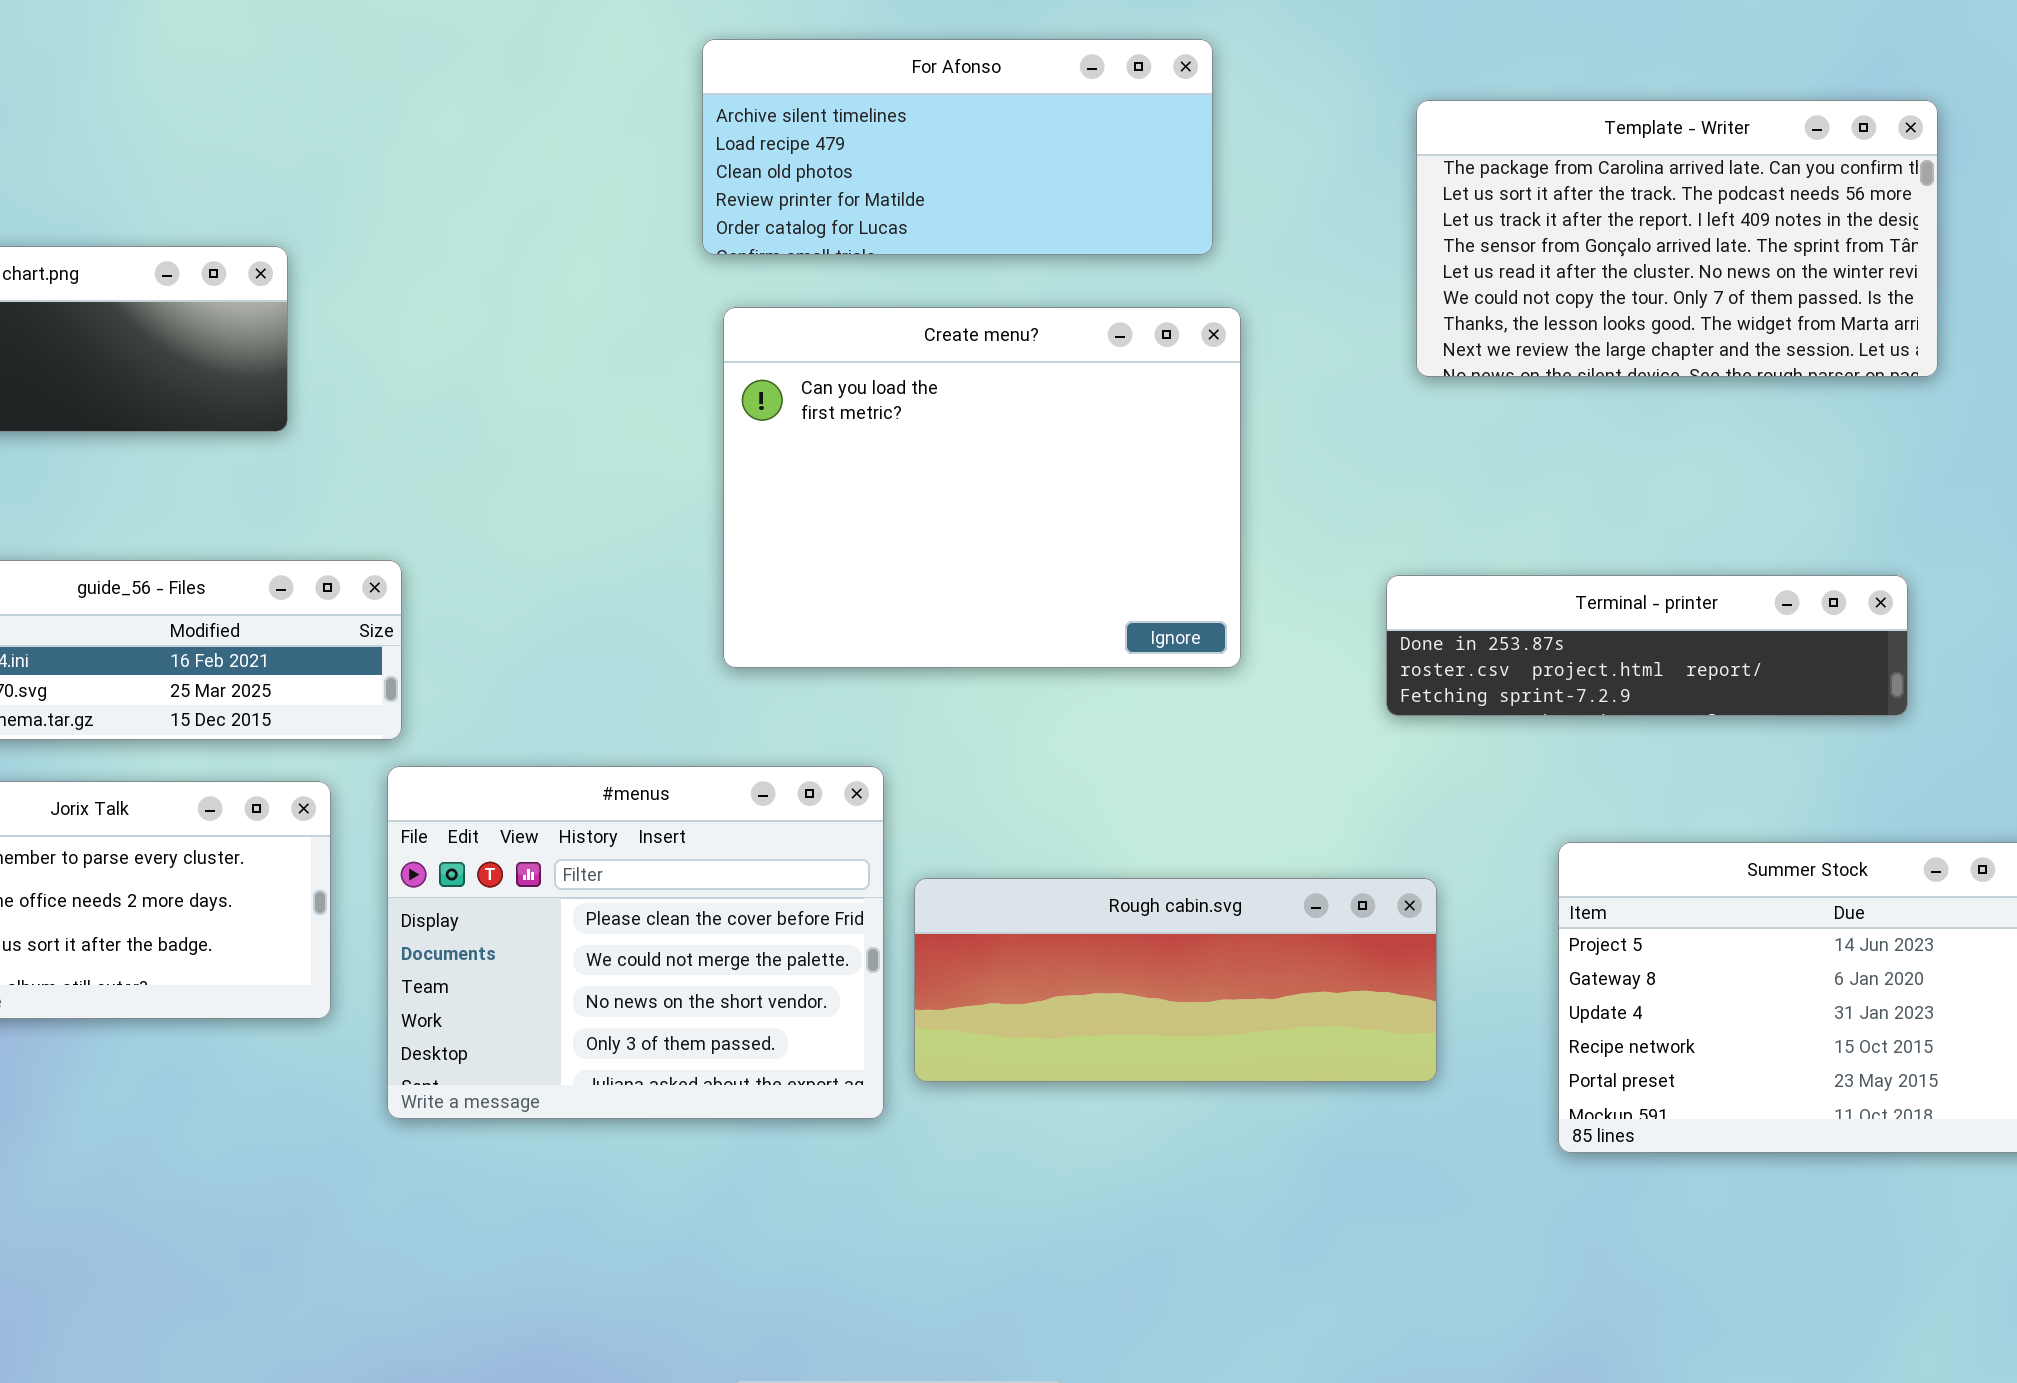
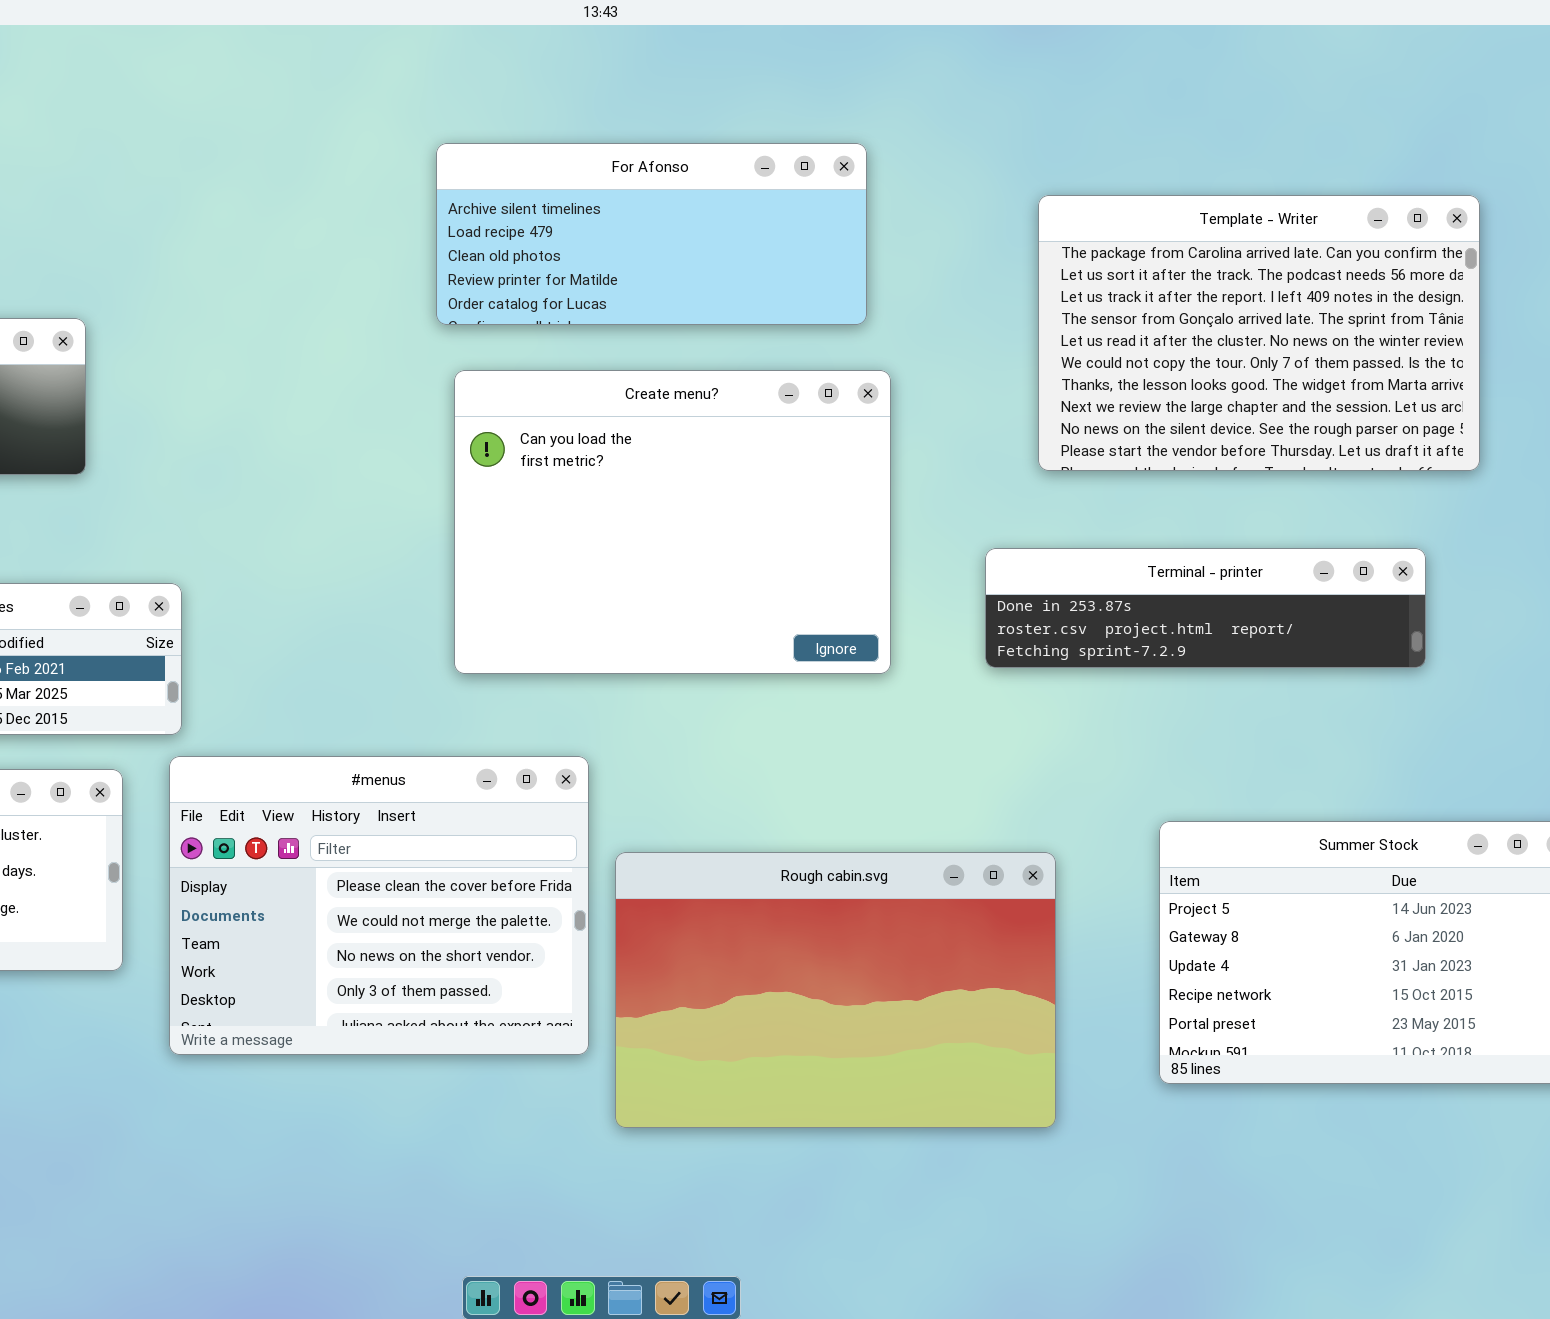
Template - Writer: [1416,100,1938,377] -> [1038,195,1480,471], resized
Terminal - printer: [1386,575,1908,716] -> [985,548,1426,668], moved
Rough cabin.svg: [914,878,1437,1082] -> [615,852,1056,1128], resized

